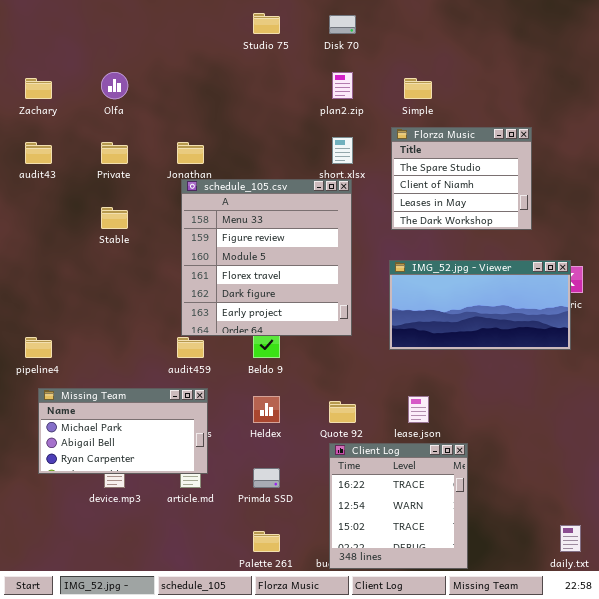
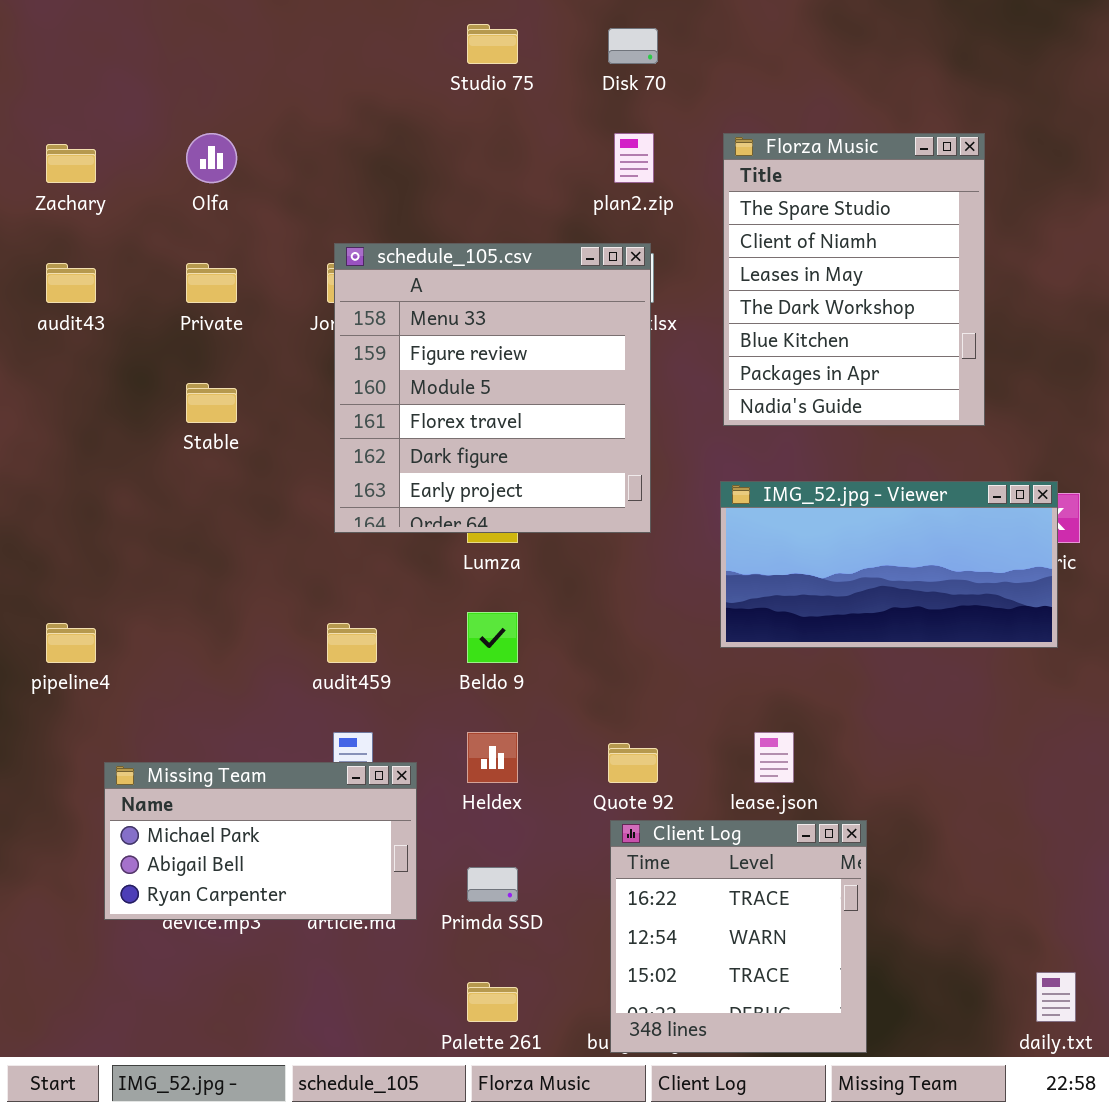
Florza Music: [391,127,532,230] -> [723,133,985,426], resized
schedule_105.csv: [181,179,352,336] -> [334,243,651,533], moved
Missing Team: [38,388,208,474] -> [104,762,417,920], moved

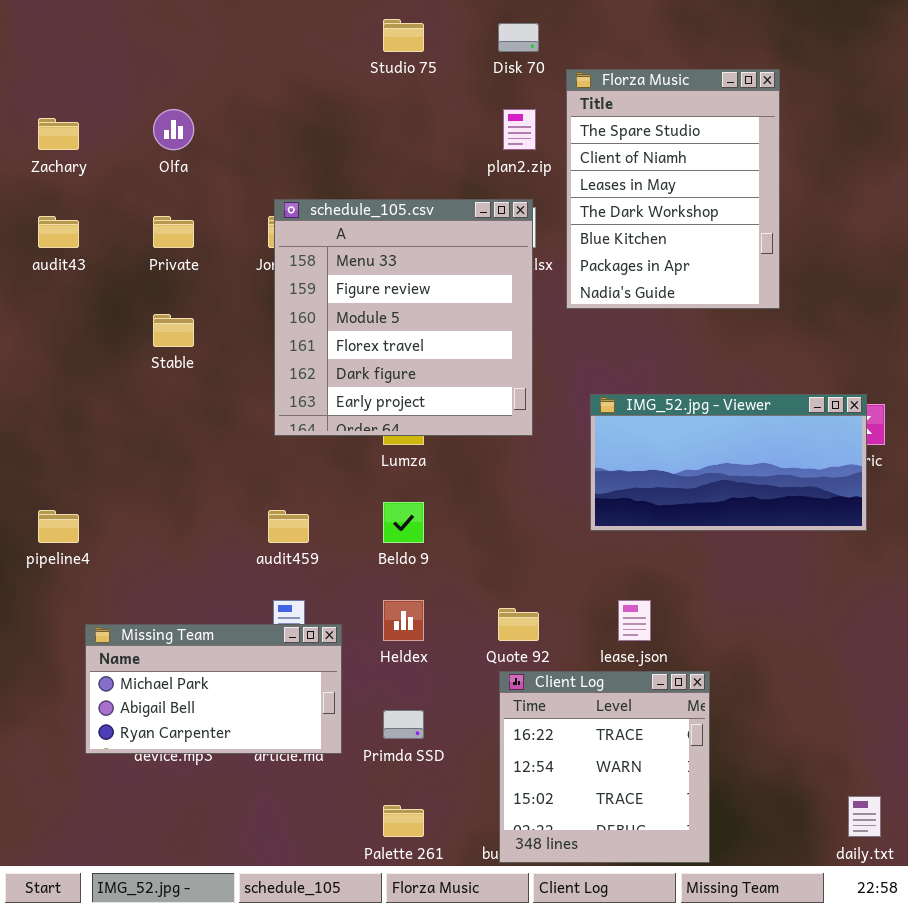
Florza Music: [723,133,985,426] -> [566,69,780,309], moved

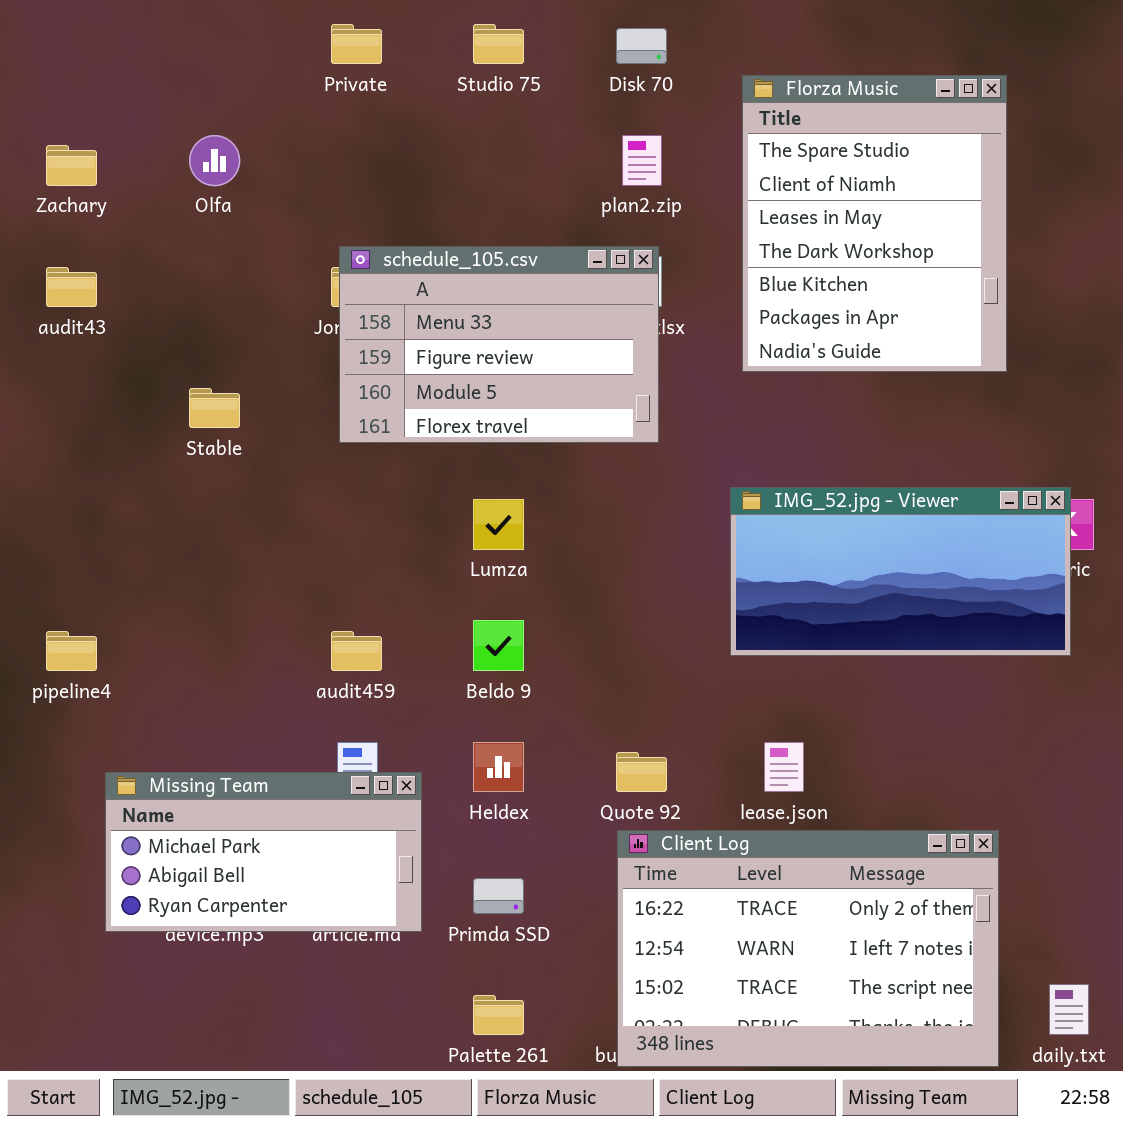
Florza Music: [566,69,780,309] -> [742,75,1007,372], moved
schedule_105.csv: [274,199,533,436] -> [339,246,659,443], resized
Private: [153,216,194,248] -> [331,24,382,64], moved
Client Log: [499,671,710,863] -> [617,830,999,1067], resized

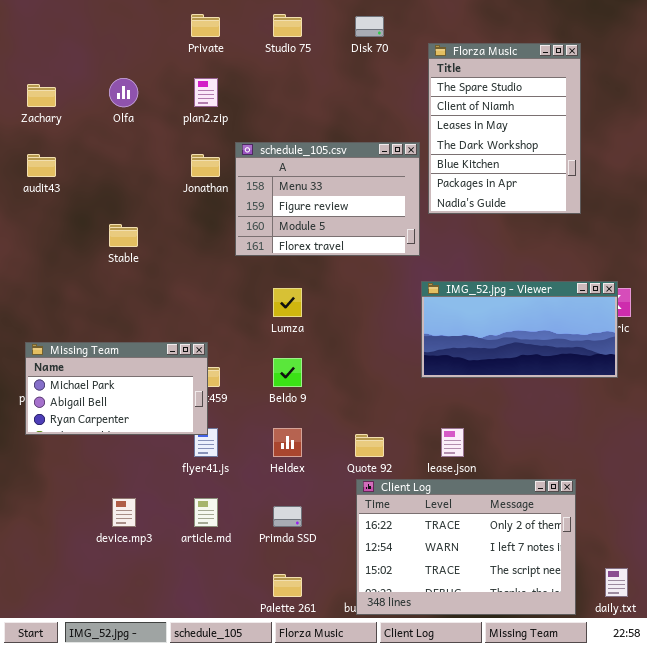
plan2.zip: [622,135,662,186] -> [194,78,218,107], moved
schedule_105.csv: [339,246,659,443] -> [235,142,420,256], moved
Missing Team: [105,772,422,932] -> [25,342,208,435], moved

